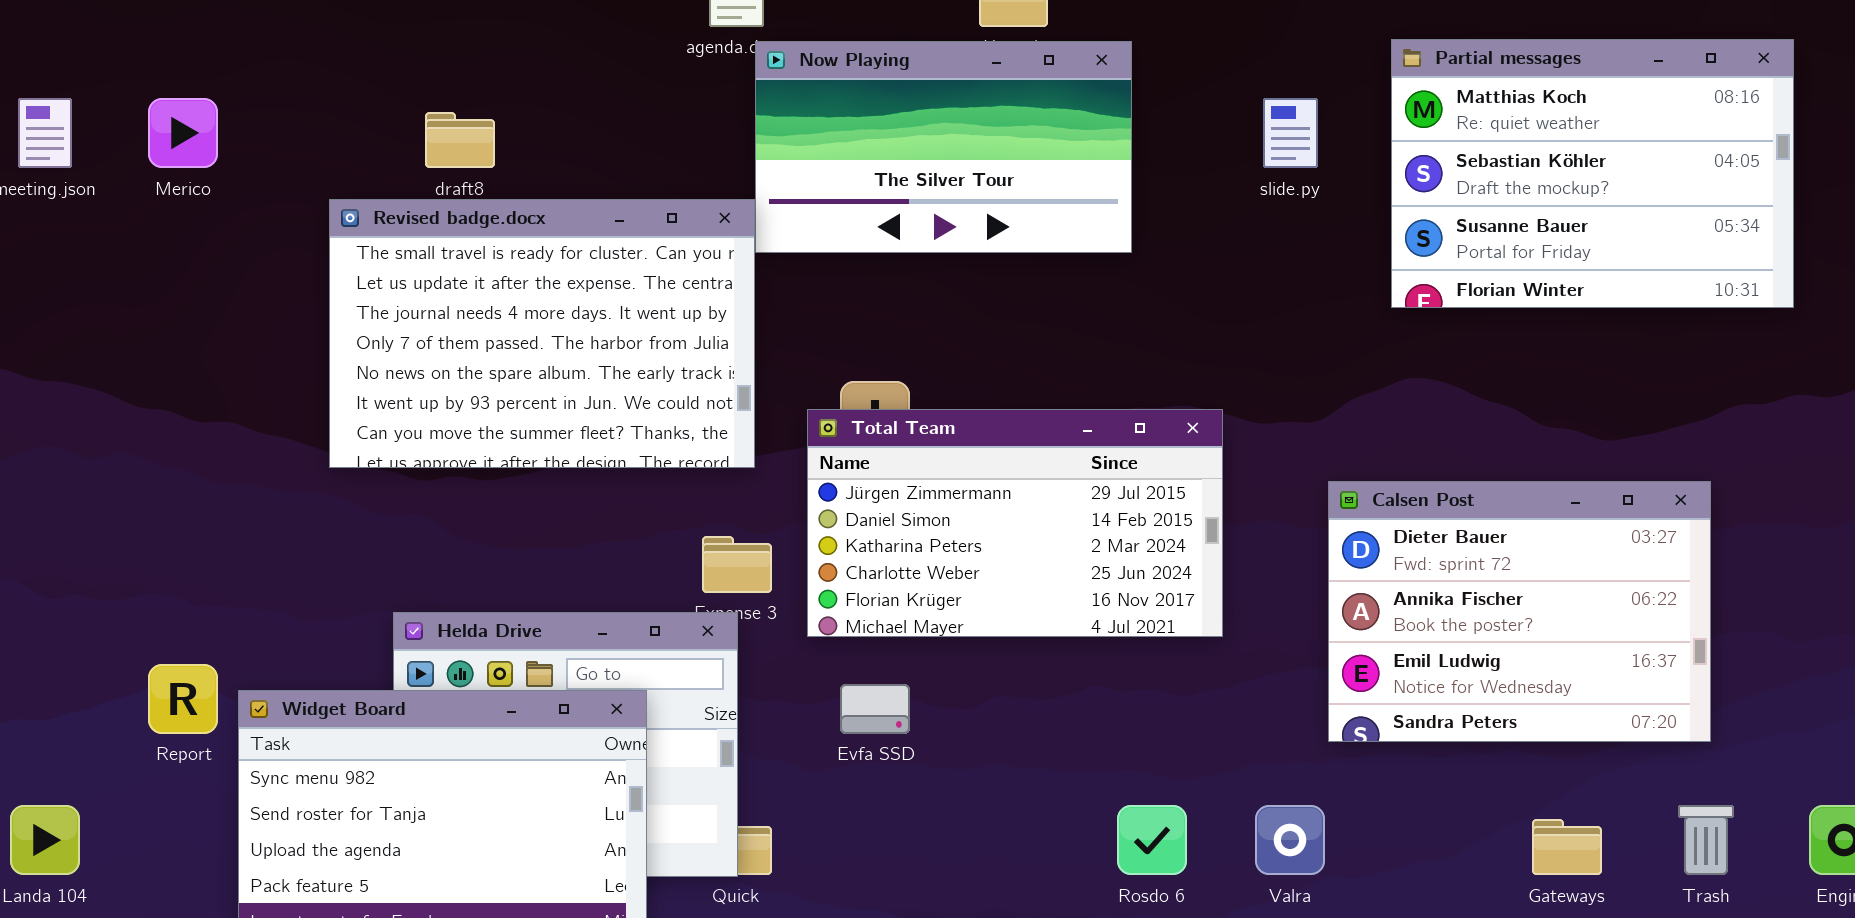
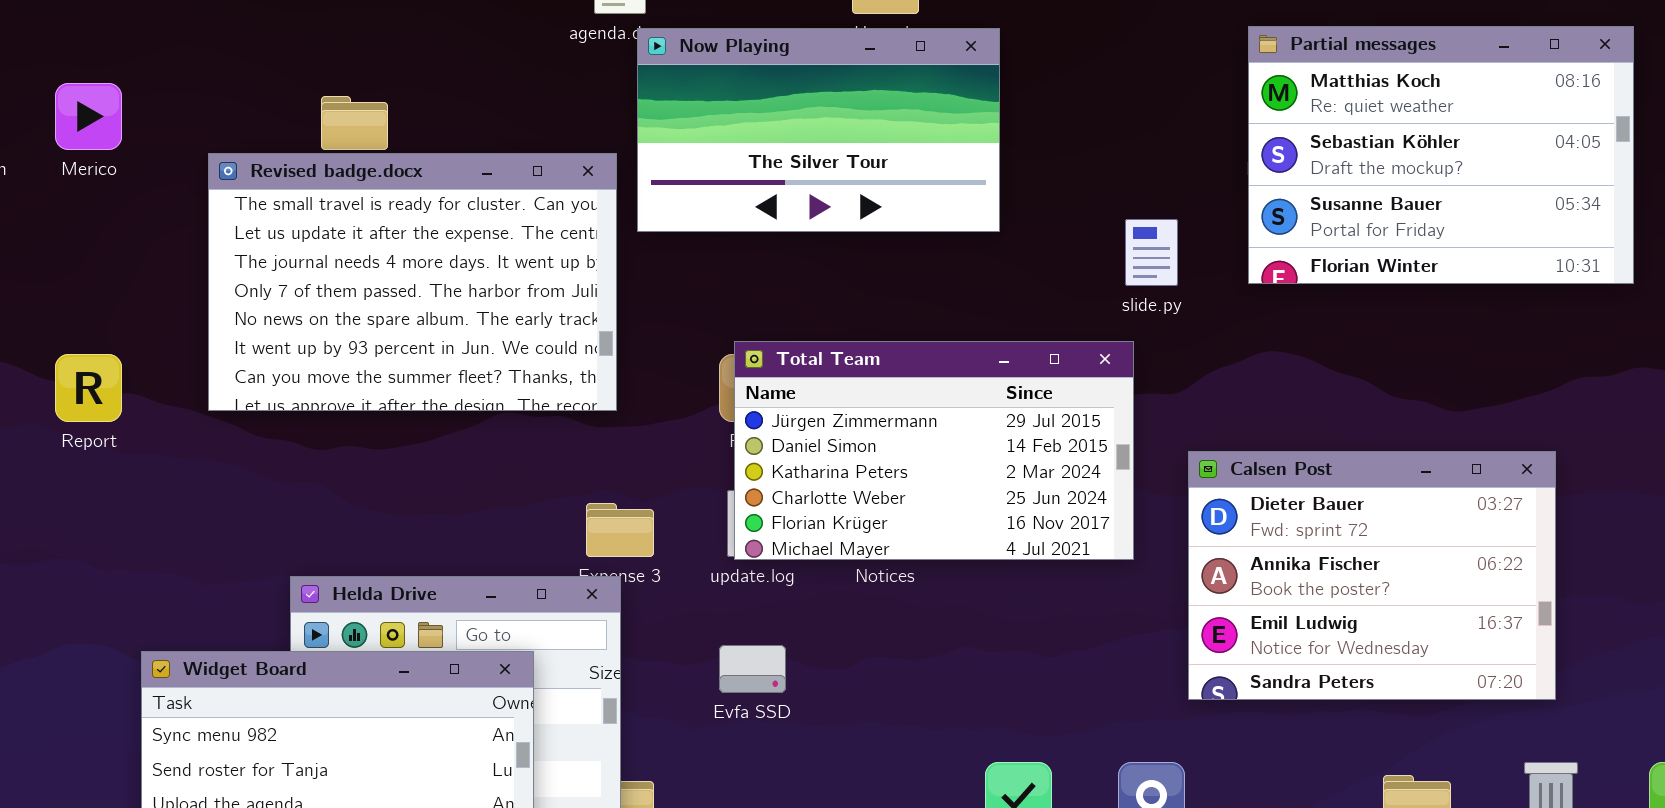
slide.py: [1263,98,1318,168] -> [1125,219,1178,286], moved
Revised badge.docx: [329,199,755,468] -> [208,153,617,411], moved
Total Team: [807,409,1223,637] -> [734,341,1134,560], moved
Report: [148,664,218,734] -> [55,354,122,422], moved

